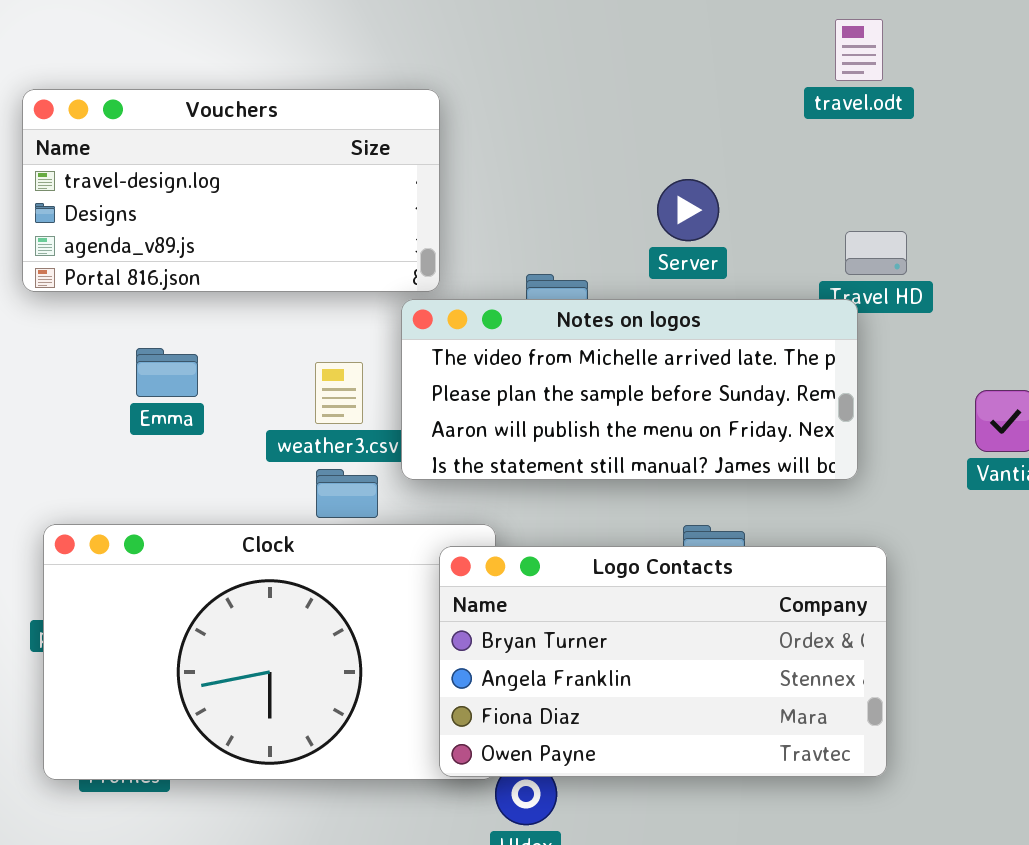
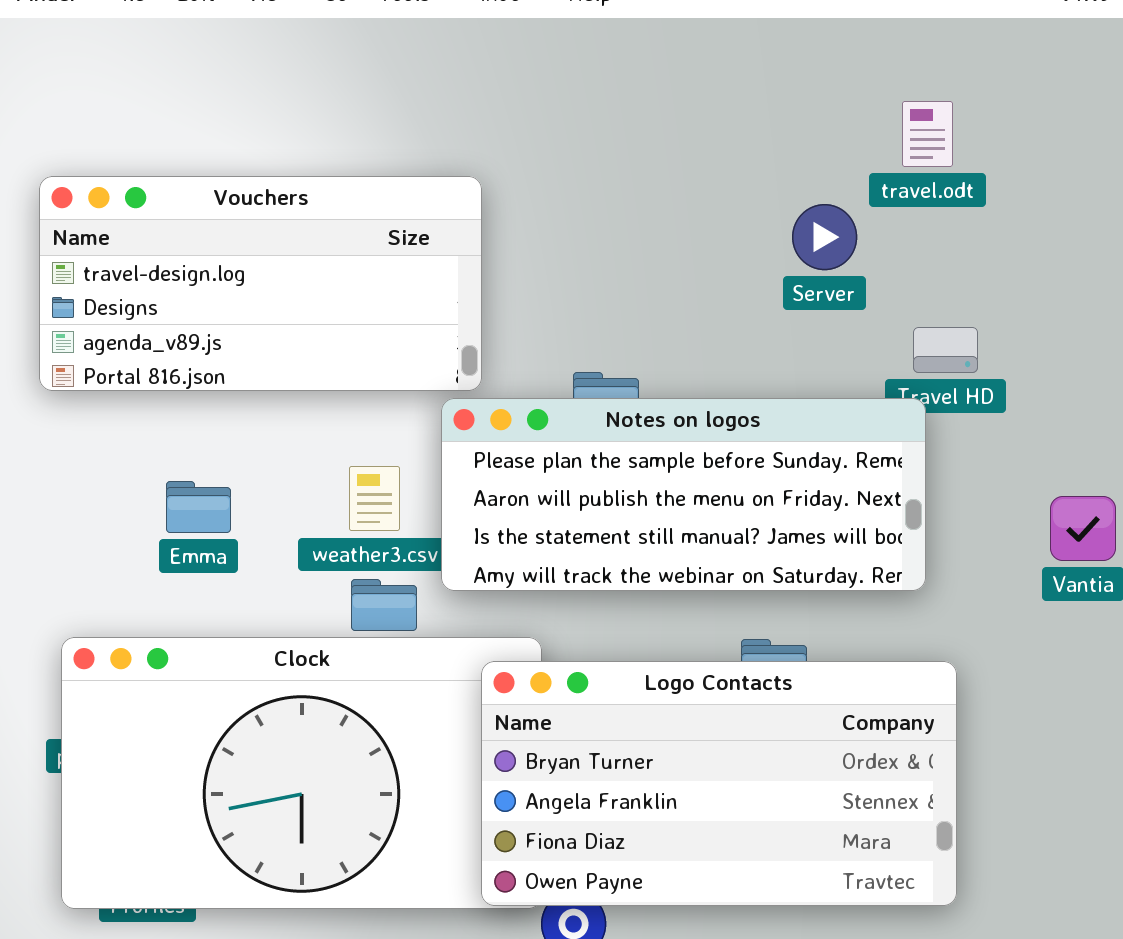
Server: [657,179,719,241] -> [792,204,857,270], moved
Notes on logos: [401,299,858,480] -> [441,398,926,591], scrolled down 1 row
Emma: [136,348,198,397] -> [166,481,231,533], moved

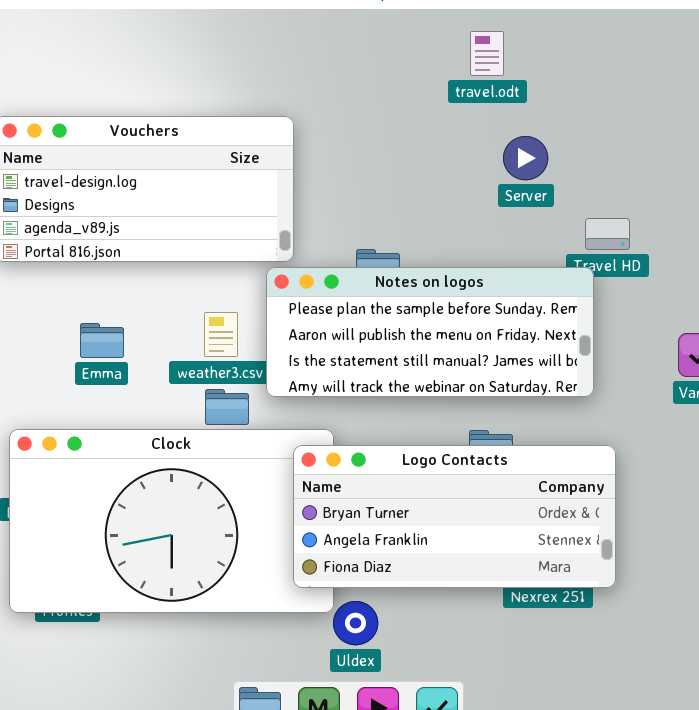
travel.odt: [902,101,953,167] -> [470,31,504,76], moved
Logo Contacts: [481,661,957,906] -> [293,445,616,588], resized

